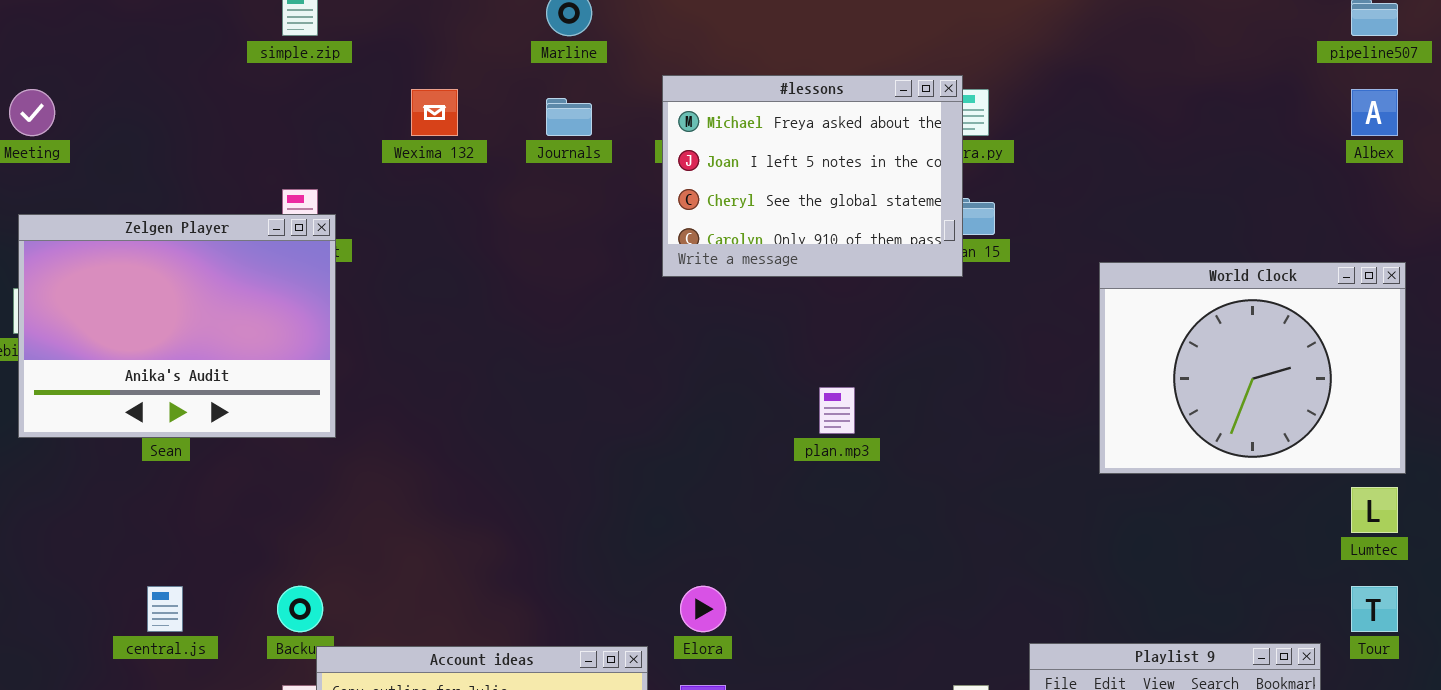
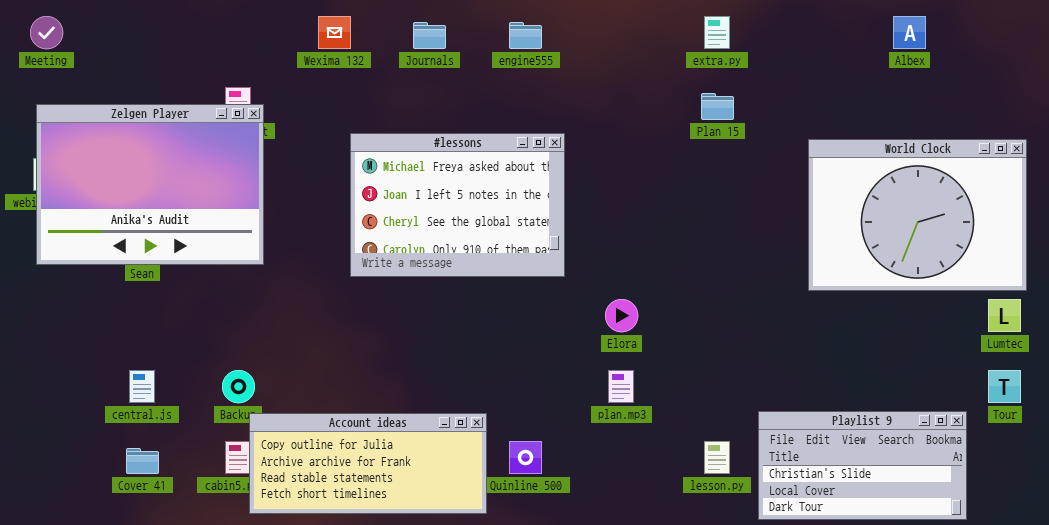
#lessons: [662,75,963,277] -> [350,133,565,277], moved
Albex: [1351,89,1398,136] -> [893,16,926,49], moved
plan.mp3: [819,387,855,434] -> [608,370,634,403], moved
Elora: [680,586,726,632] -> [605,299,638,332], moved

